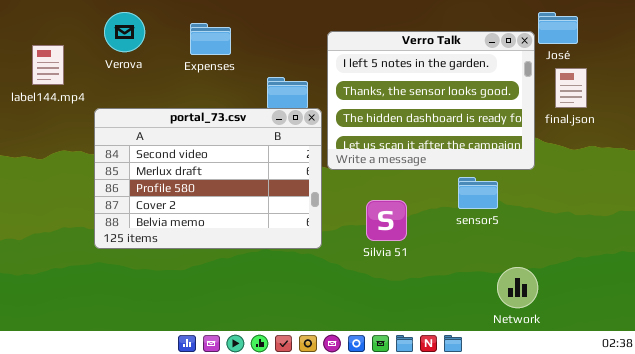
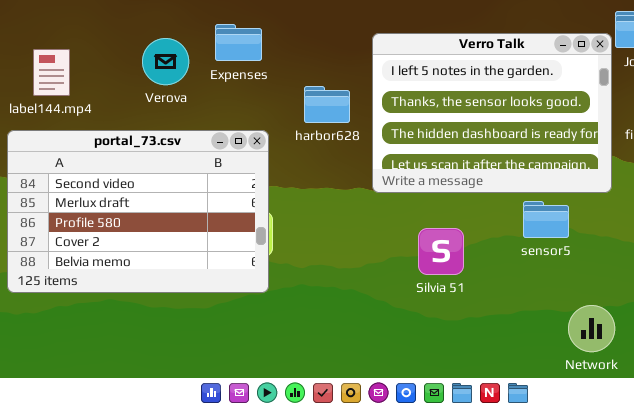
Verova: [104,12,145,52] -> [142,38,189,85], moved
portal_73.csv: [94,108,322,249] -> [7,130,269,293], moved

